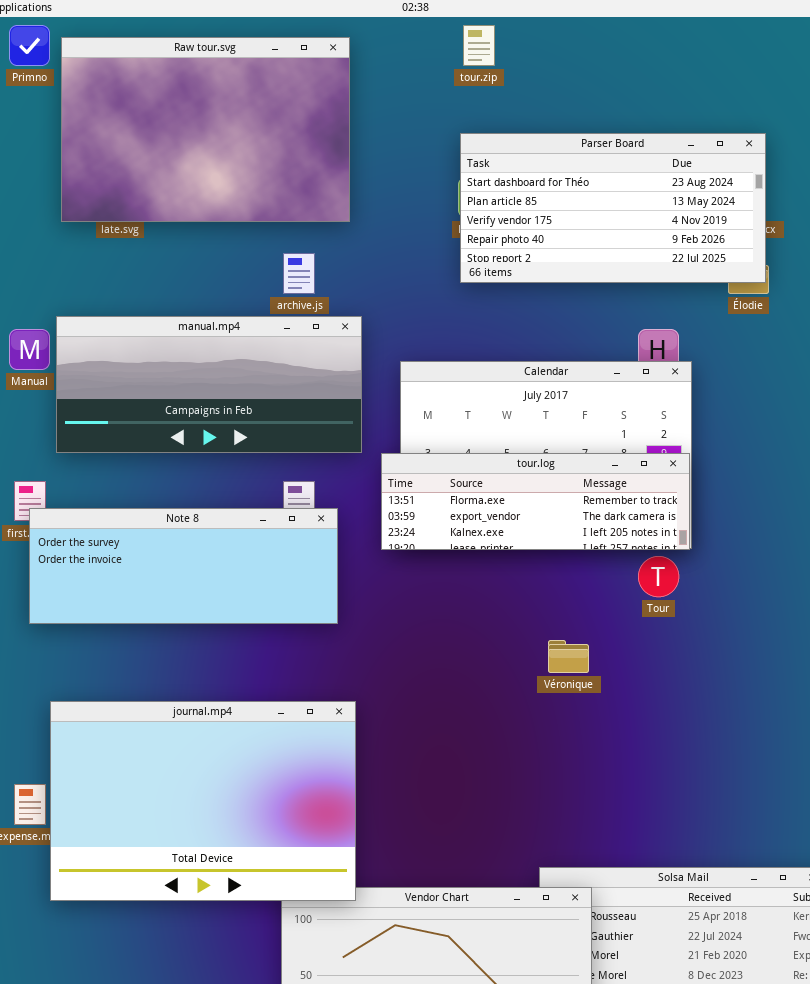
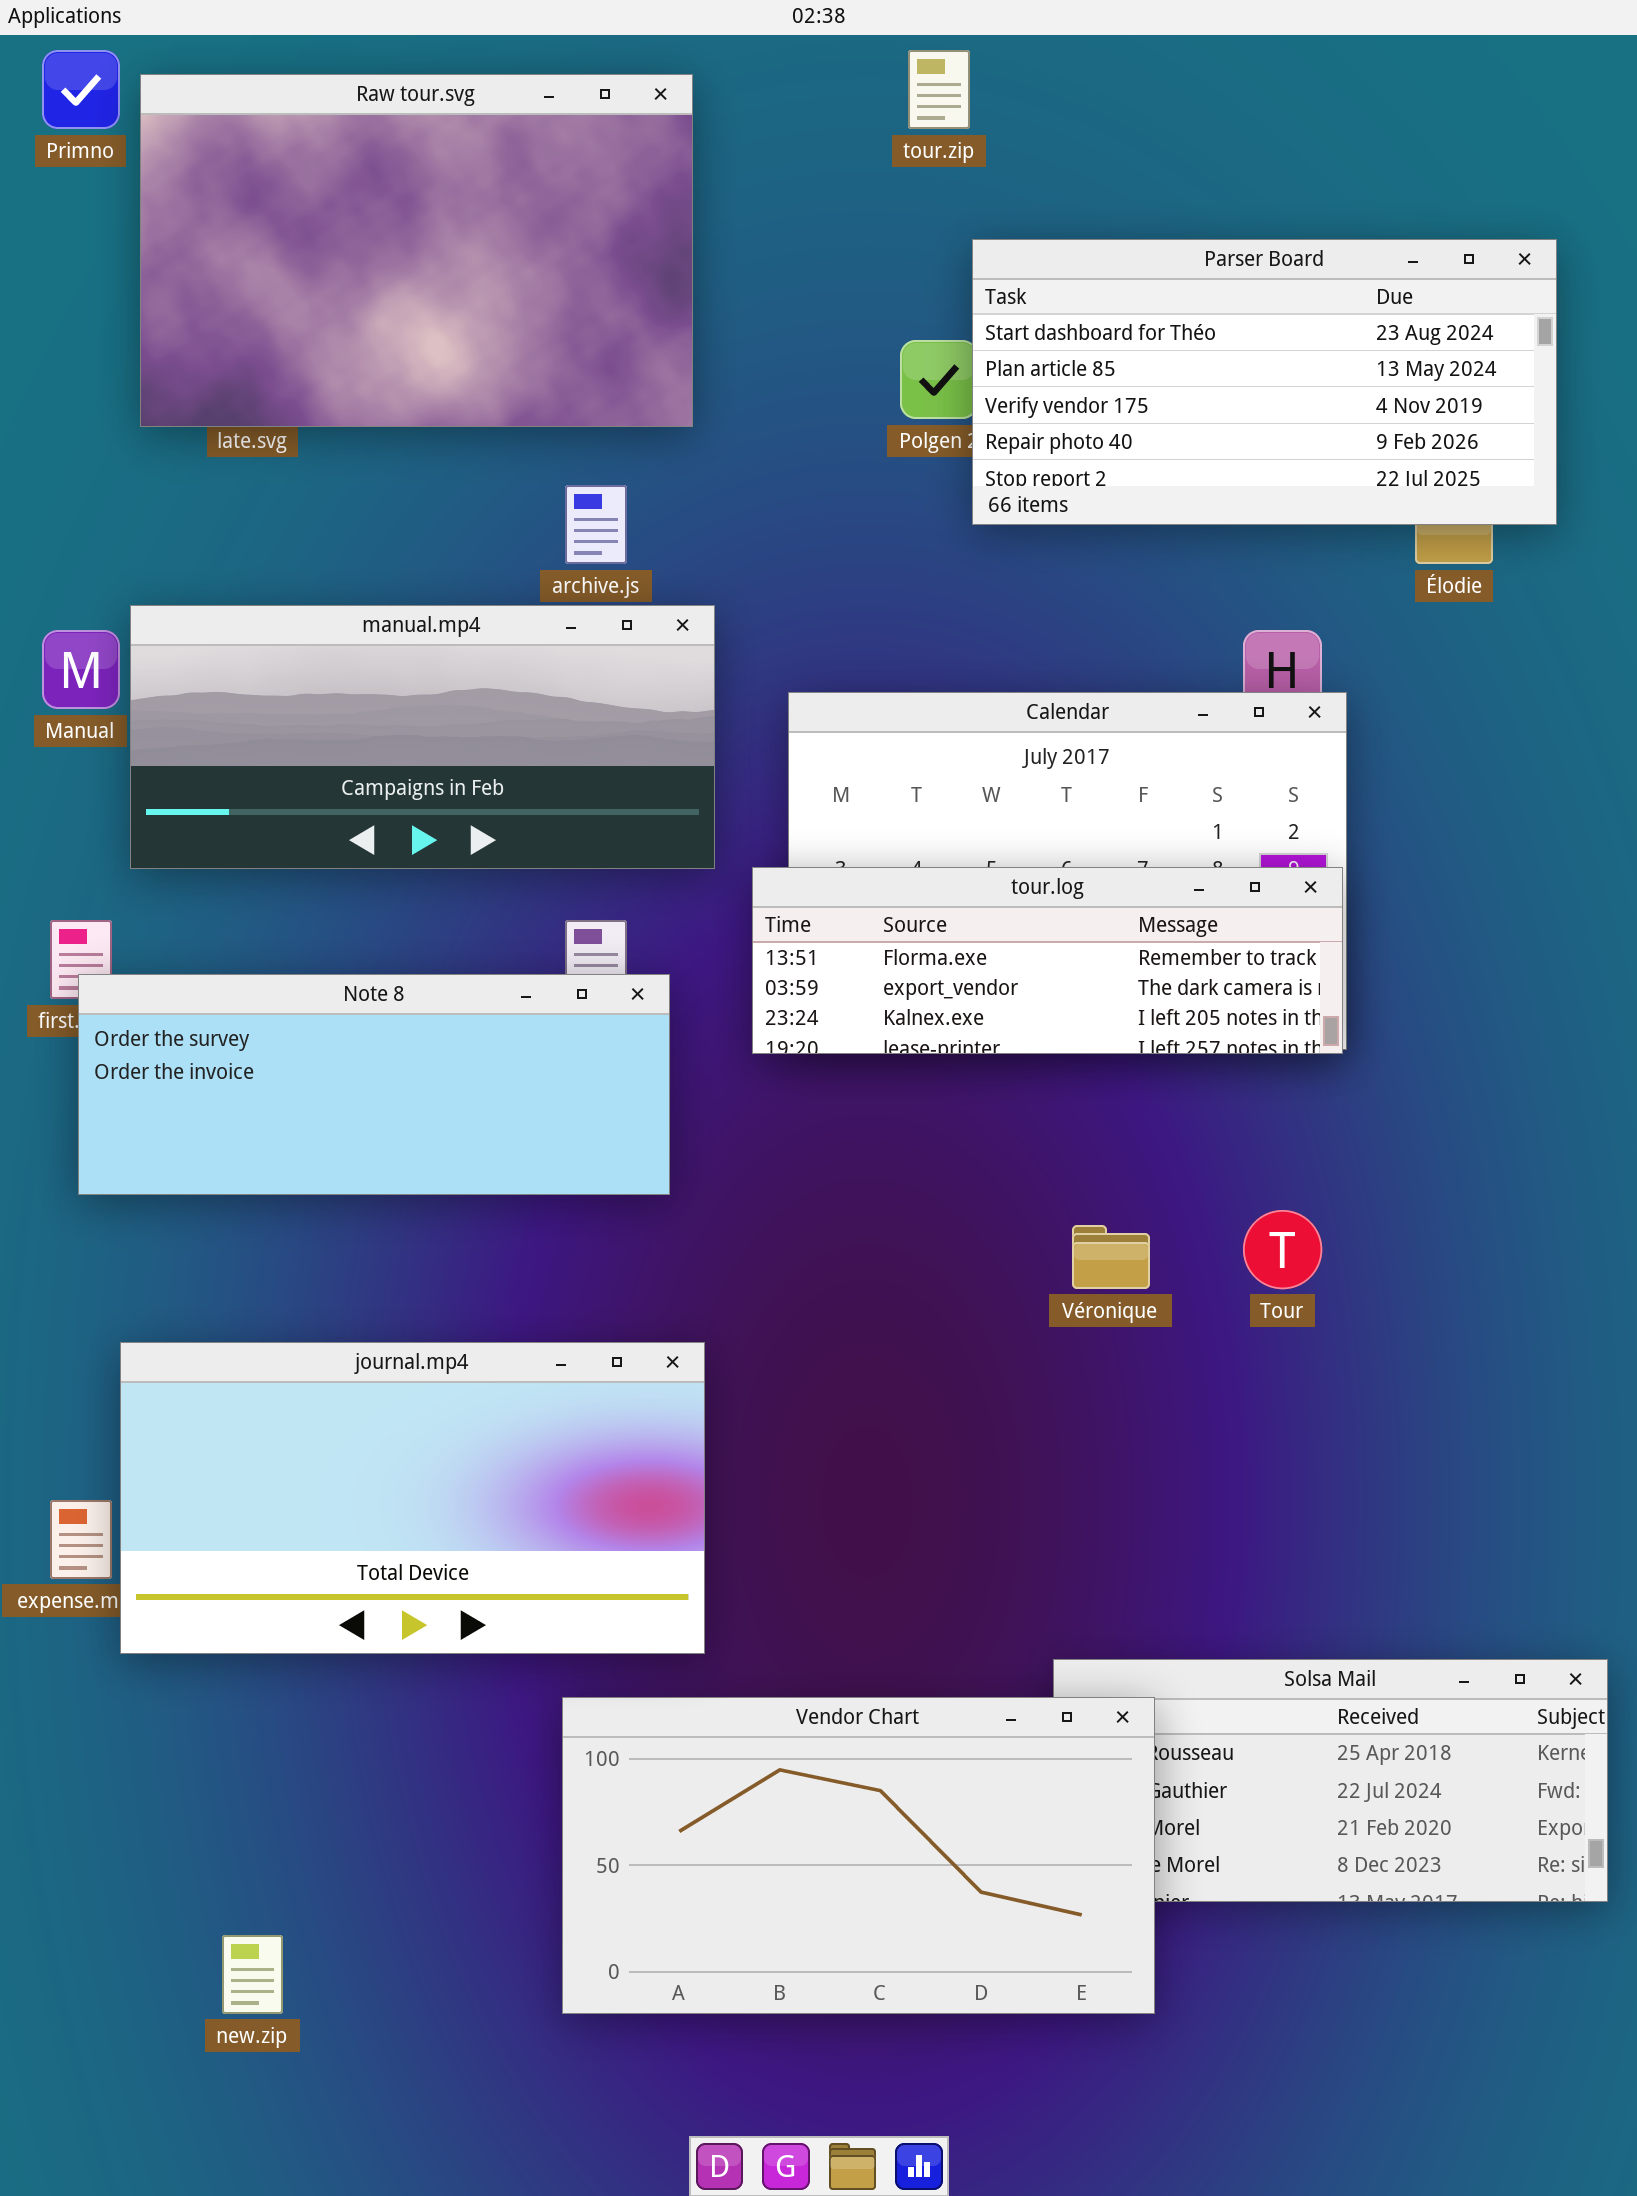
Parser Board: [460,133,766,283] -> [972,239,1557,525], moved
Tour: [638,556,679,597] -> [1243,1210,1322,1289], moved
journal.mp4: [50,701,356,901] -> [120,1342,705,1654], resized

